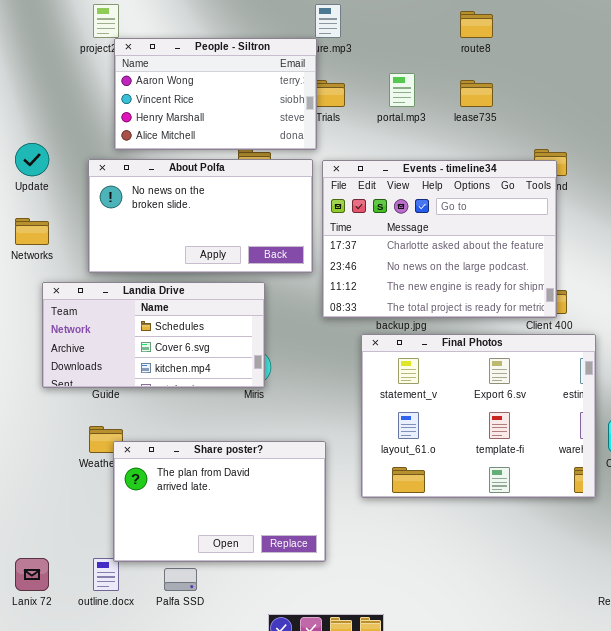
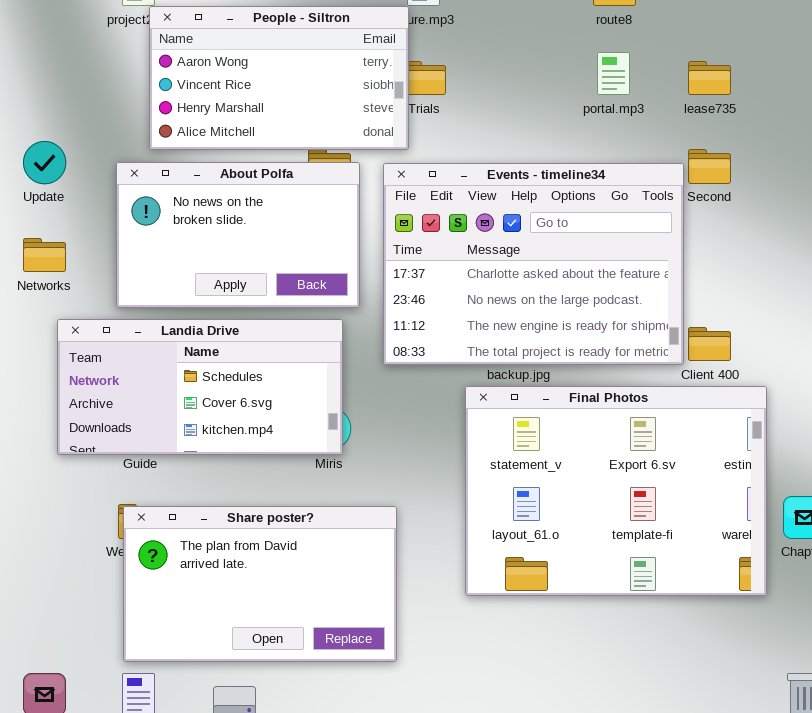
portal.mp3: [389,73,415,107] -> [597,52,630,95], moved
lease735: [460,80,493,107] -> [688,61,731,95], moved
About Polfa: [88,159,313,273] -> [116,162,360,308], resized
Events - timeline34: [322,160,557,318] -> [383,163,684,365], moved
Share poster?: [113,441,326,562] -> [123,506,397,662], moved

